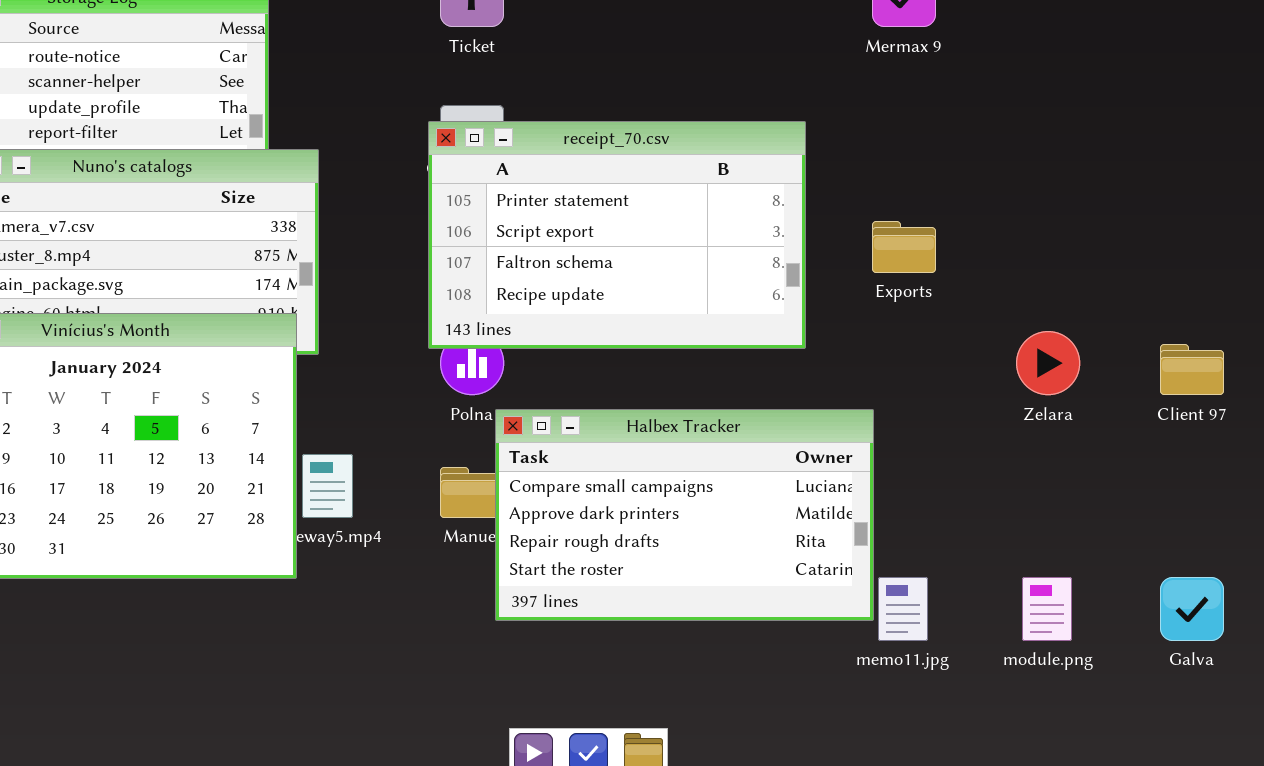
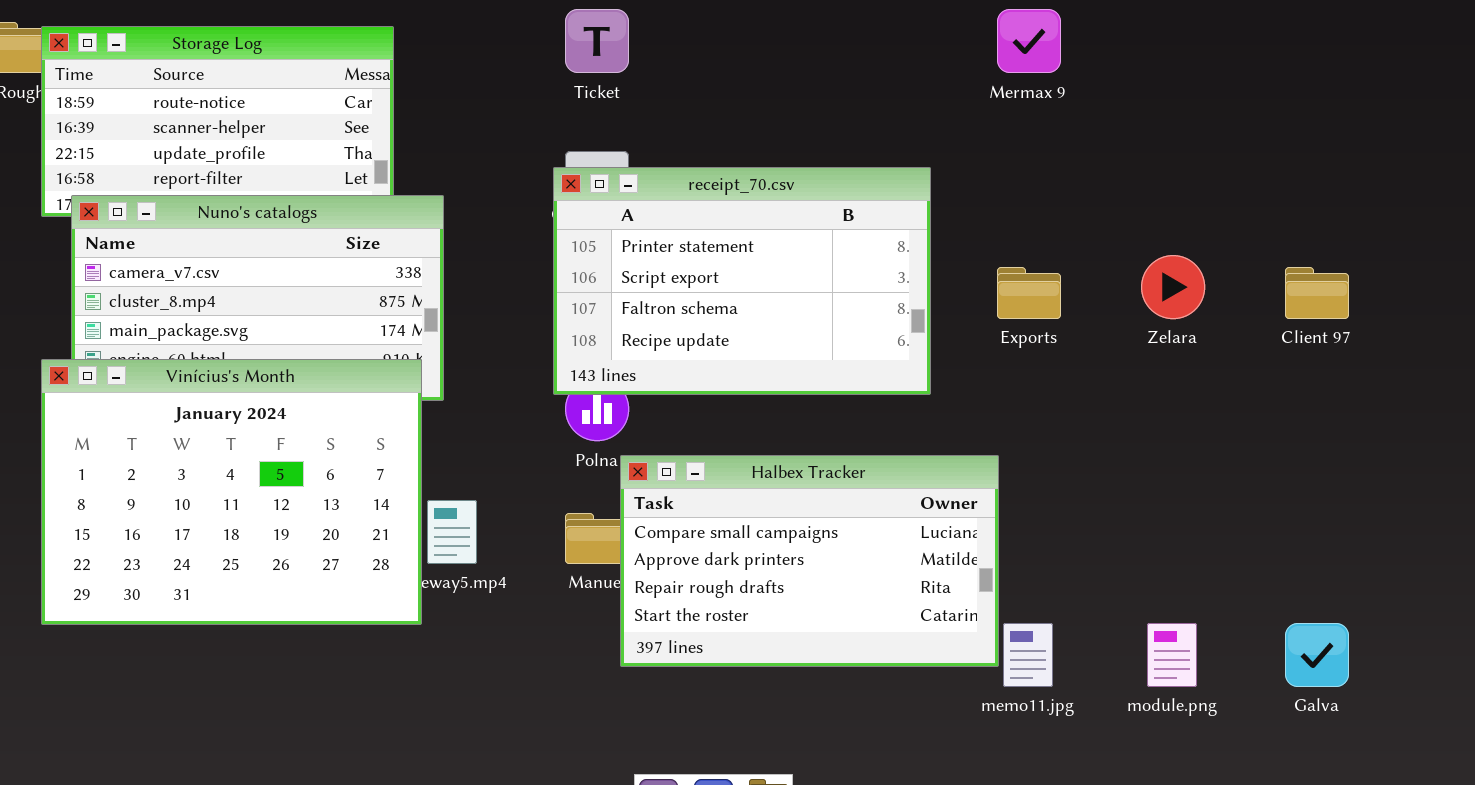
Zelara: [1016,331,1080,395] -> [1141,255,1205,319], moved
Client 97: [1160,344,1224,395] -> [1285,267,1349,319], moved

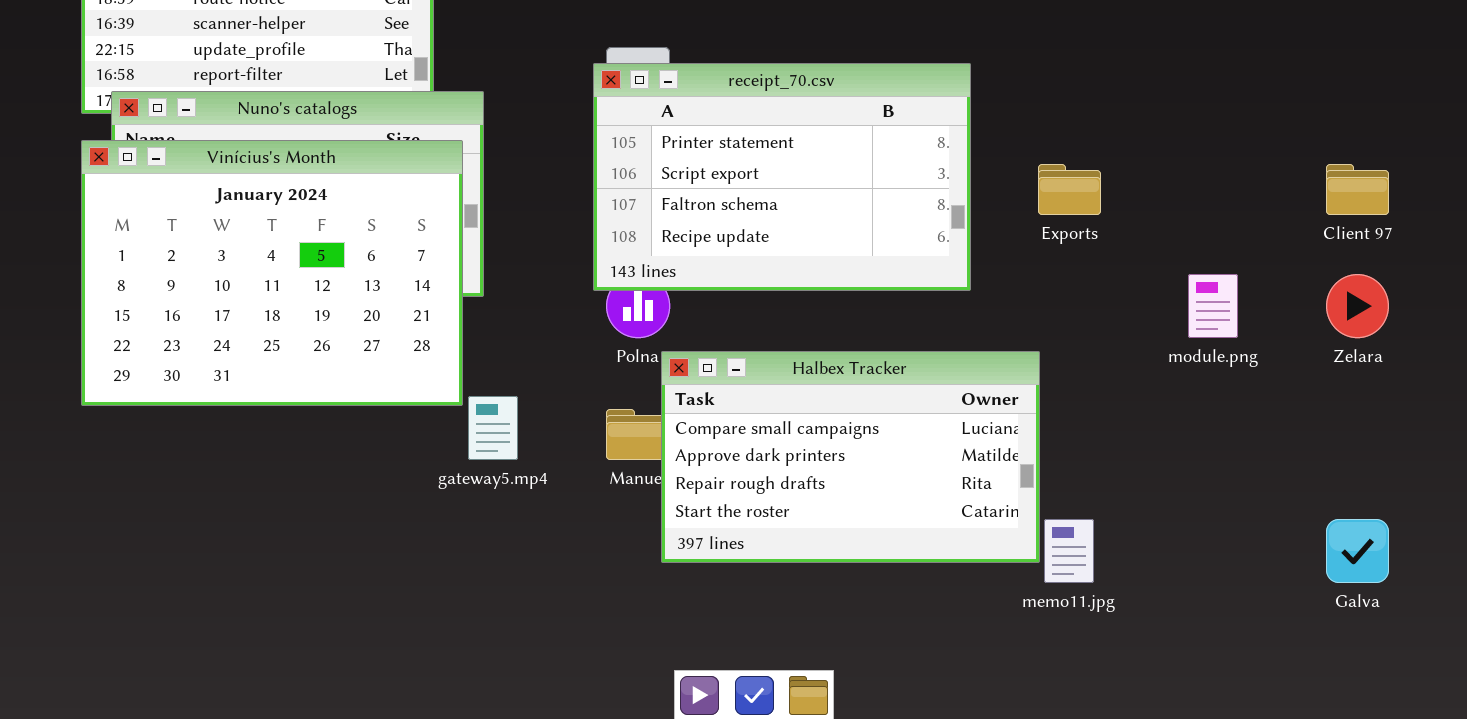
Zelara: [1141,255,1205,319] -> [1326,274,1389,338], moved
Vinícius's Month: [41,359,422,625] -> [81,140,463,406], moved
module.png: [1147,623,1197,687] -> [1188,274,1238,338], moved

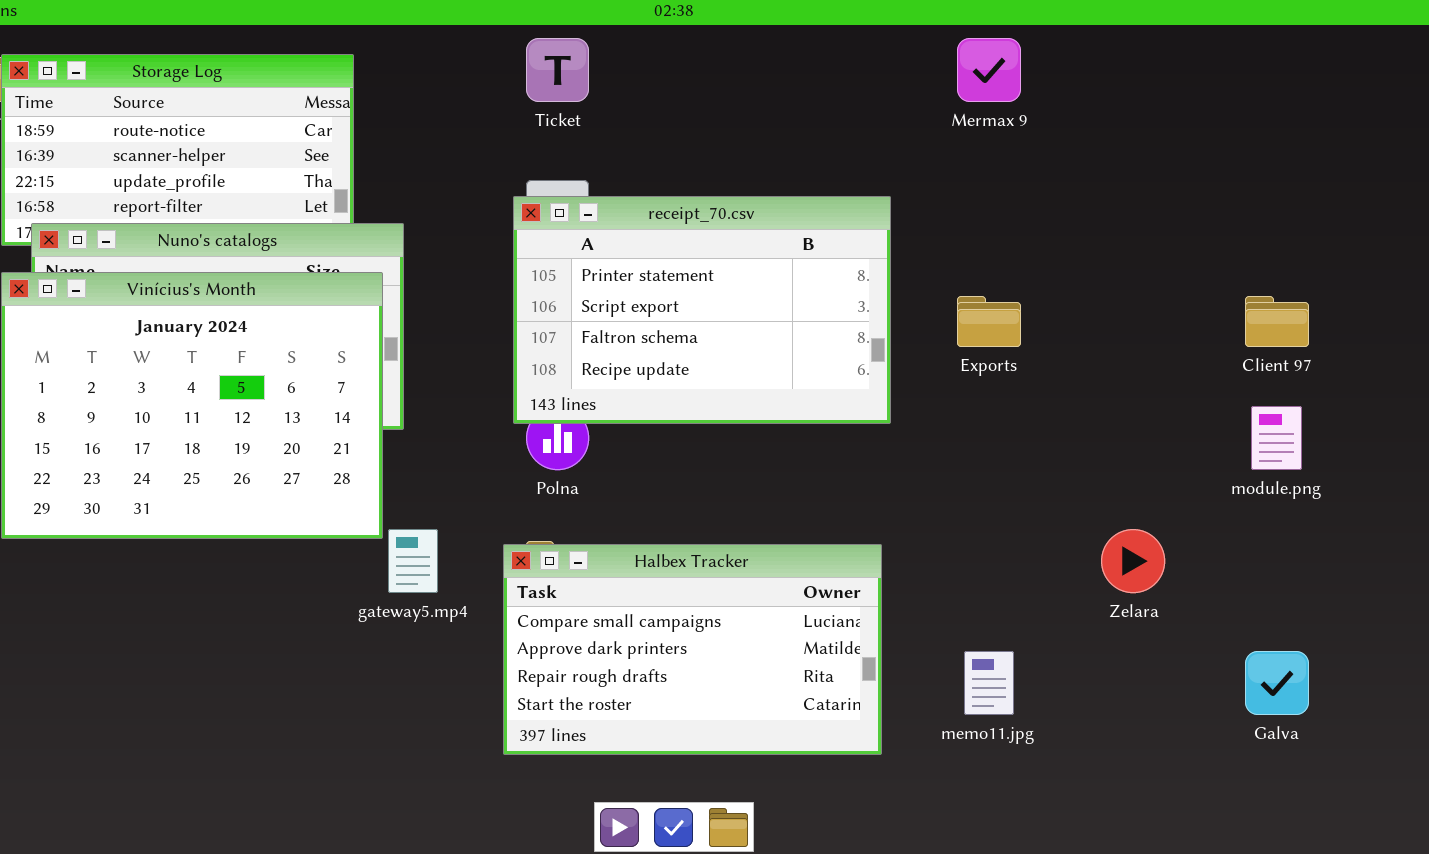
module.png: [1188,274,1238,338] -> [1251,406,1302,470], moved
Zelara: [1326,274,1389,338] -> [1101,529,1165,593], moved
Halbex Tracker: [661,351,1040,563] -> [503,544,882,755], moved

